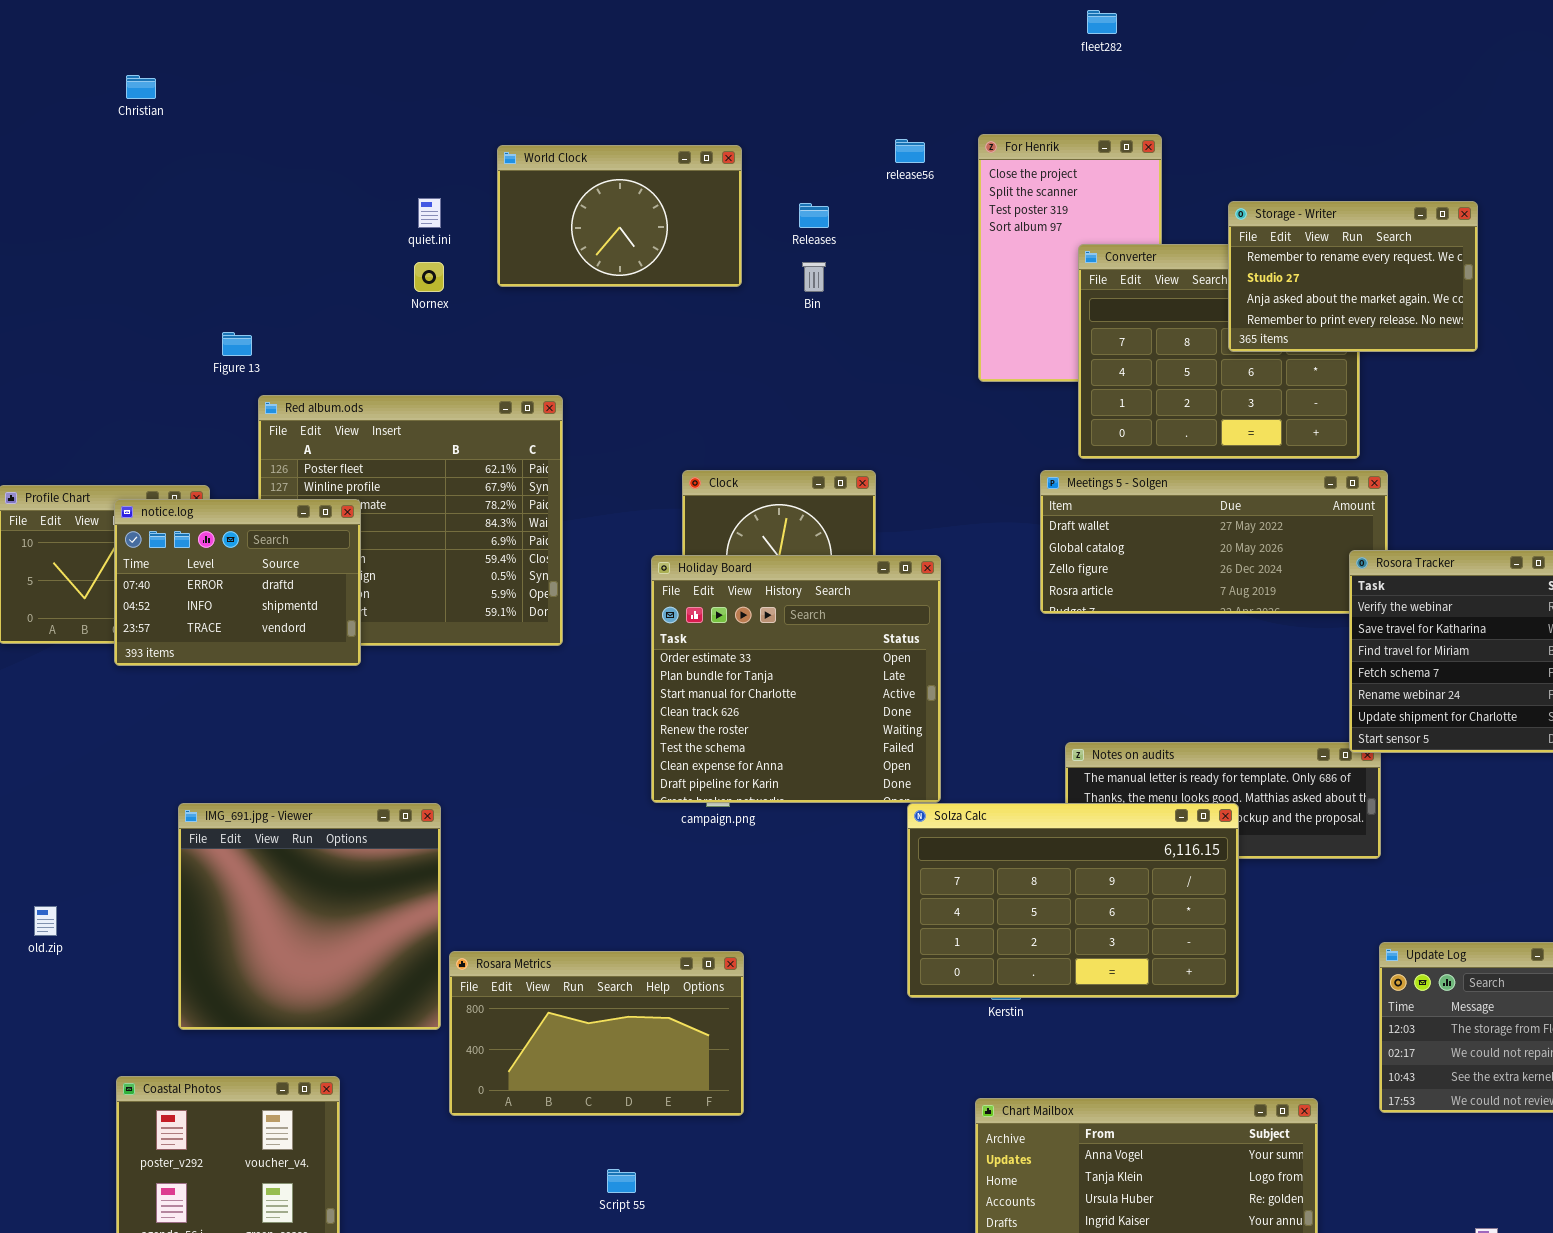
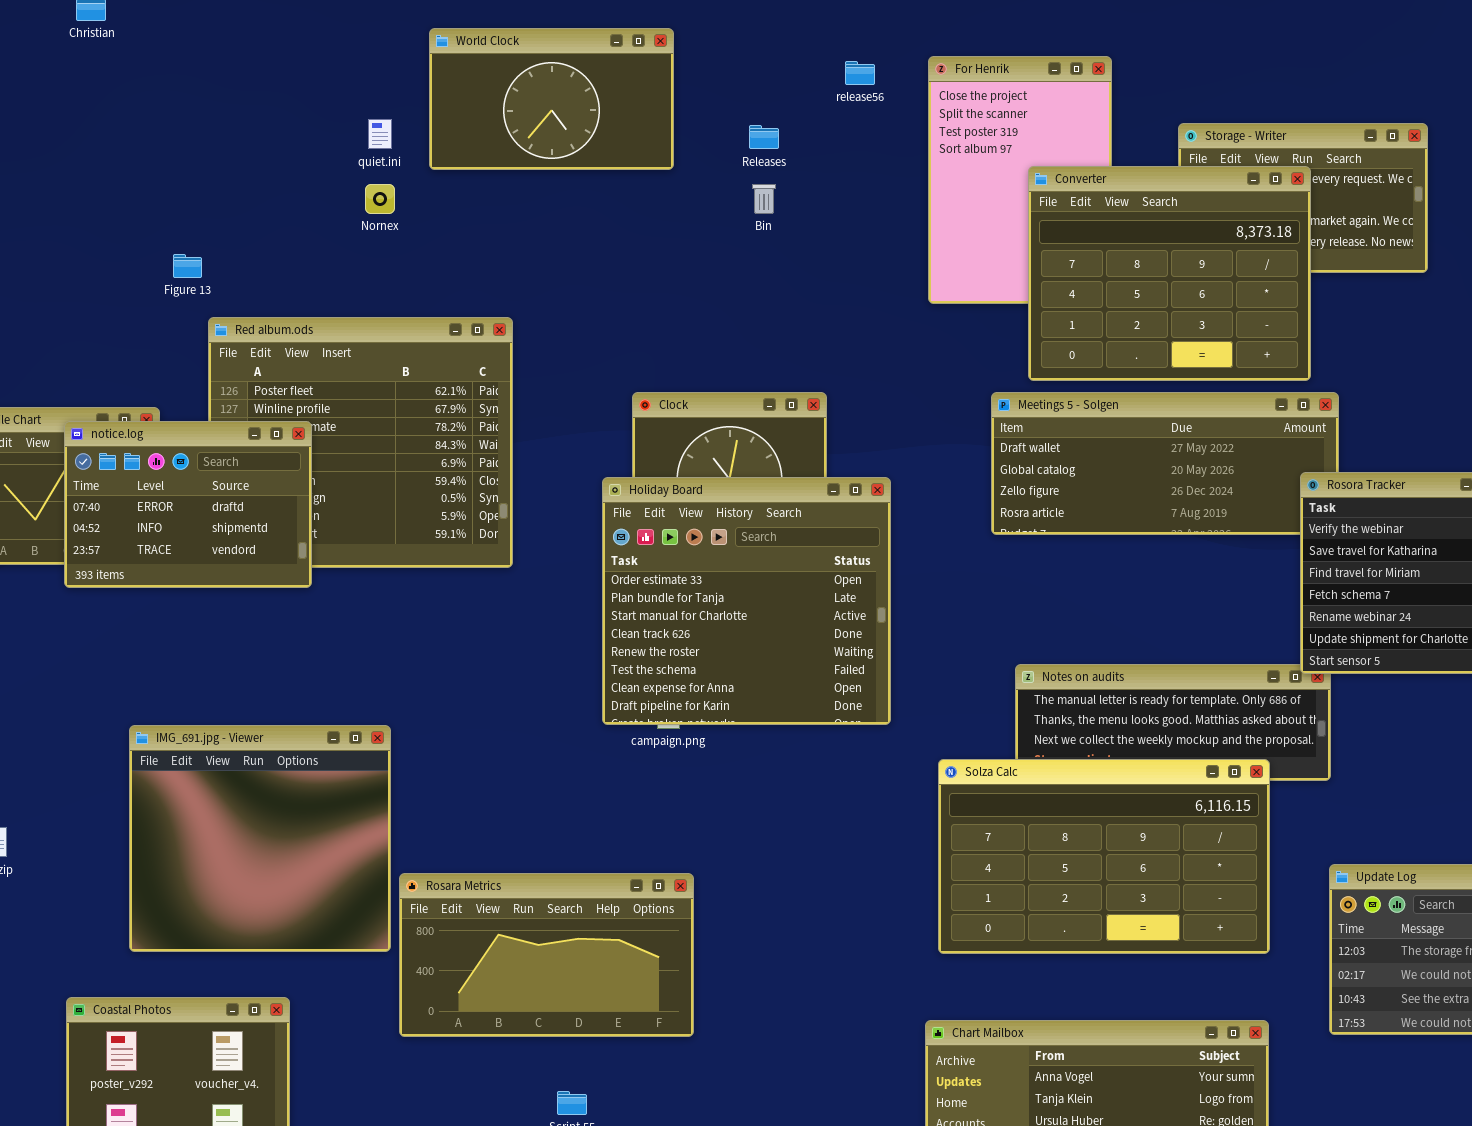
World Clock: [497,145,742,287] -> [429,28,674,170], moved
Converter: [1078,244,1360,459] -> [1028,166,1311,381], raised
Solza Calc: [907,803,1239,998] -> [938,759,1270,954], moved

